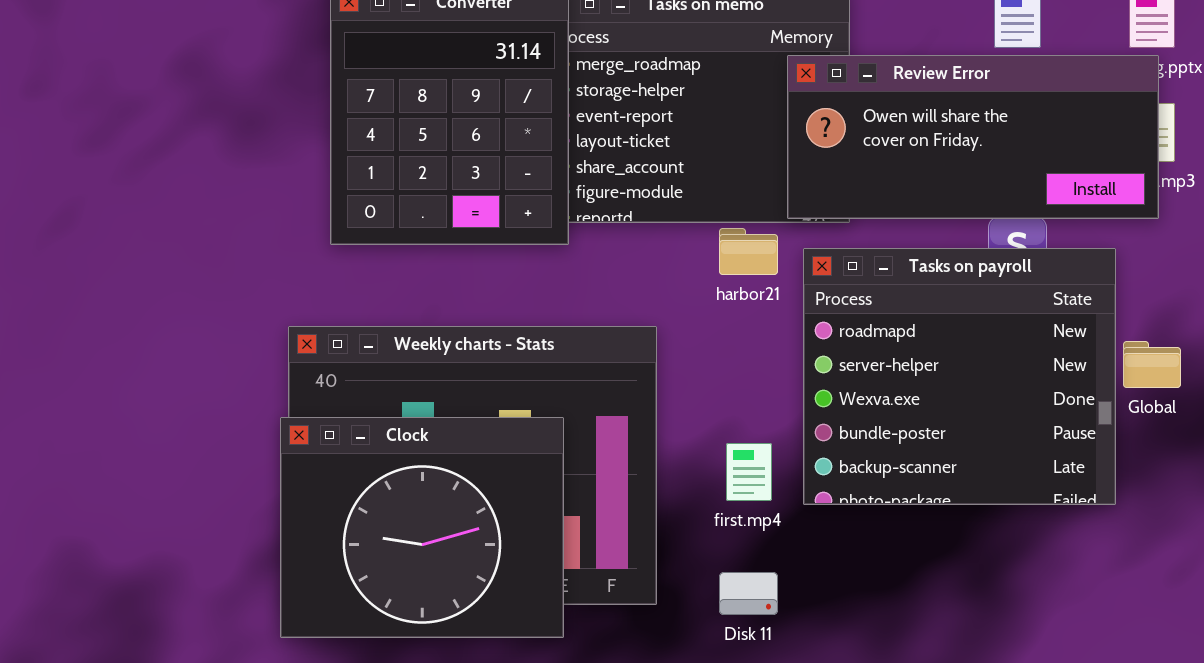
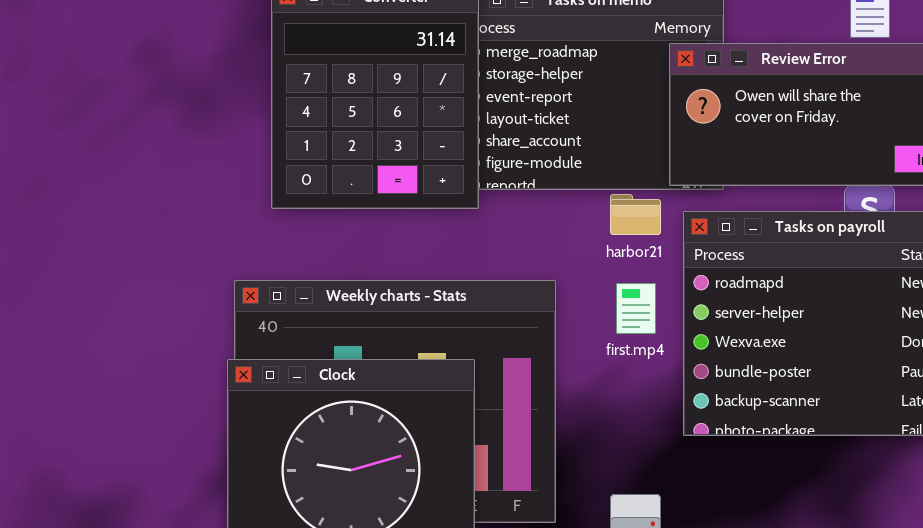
first.mp4: [726,443,772,501] -> [616,283,656,334], moved

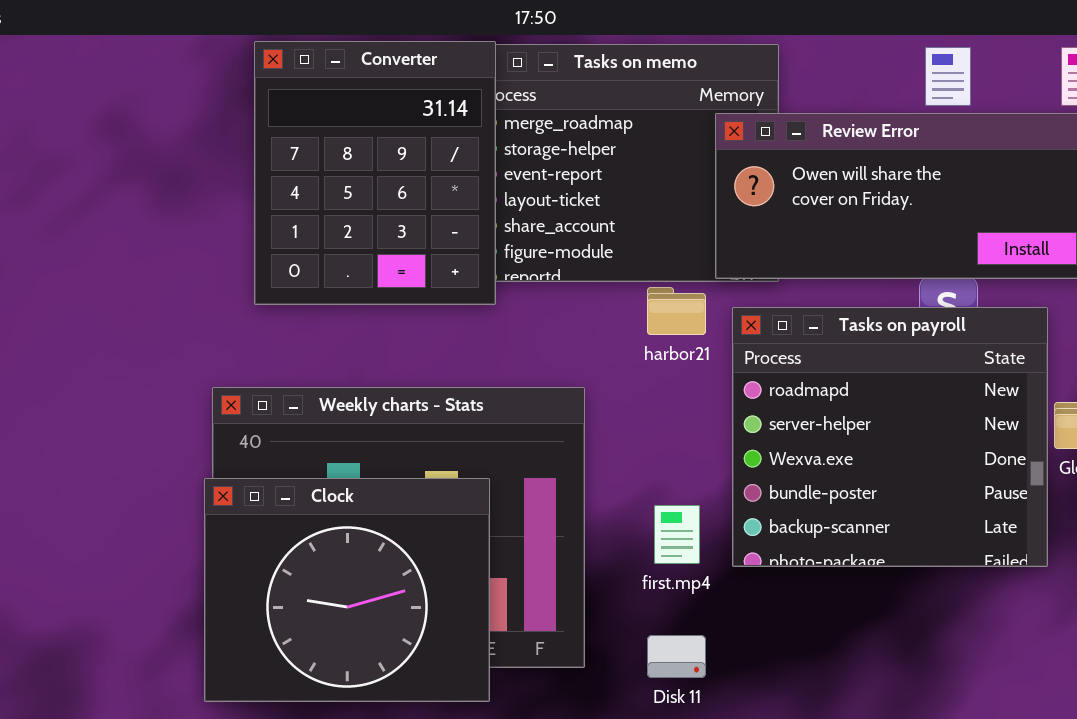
first.mp4: [616,283,656,334] -> [654,505,700,564], moved

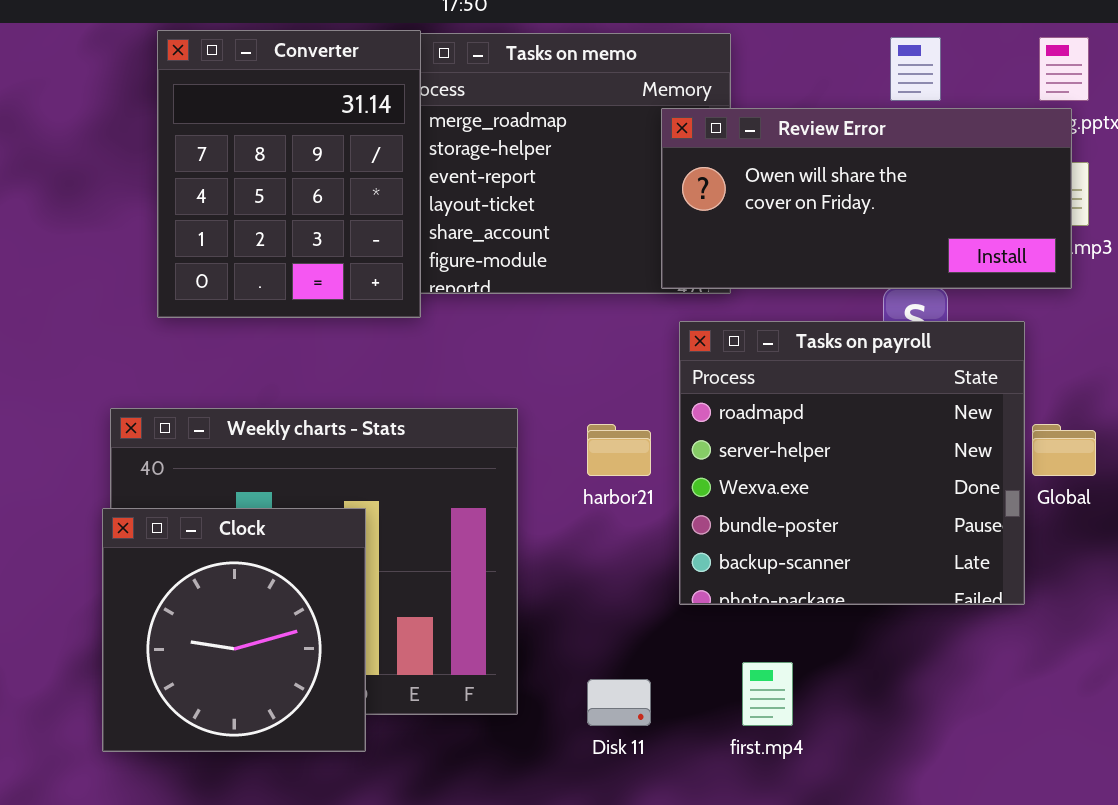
harbor21: [647,287,706,335] -> [587,424,651,476], moved
Clock: [204,478,490,702] -> [102,508,366,752], resized
first.mp4: [654,505,700,564] -> [742,662,793,726], moved

